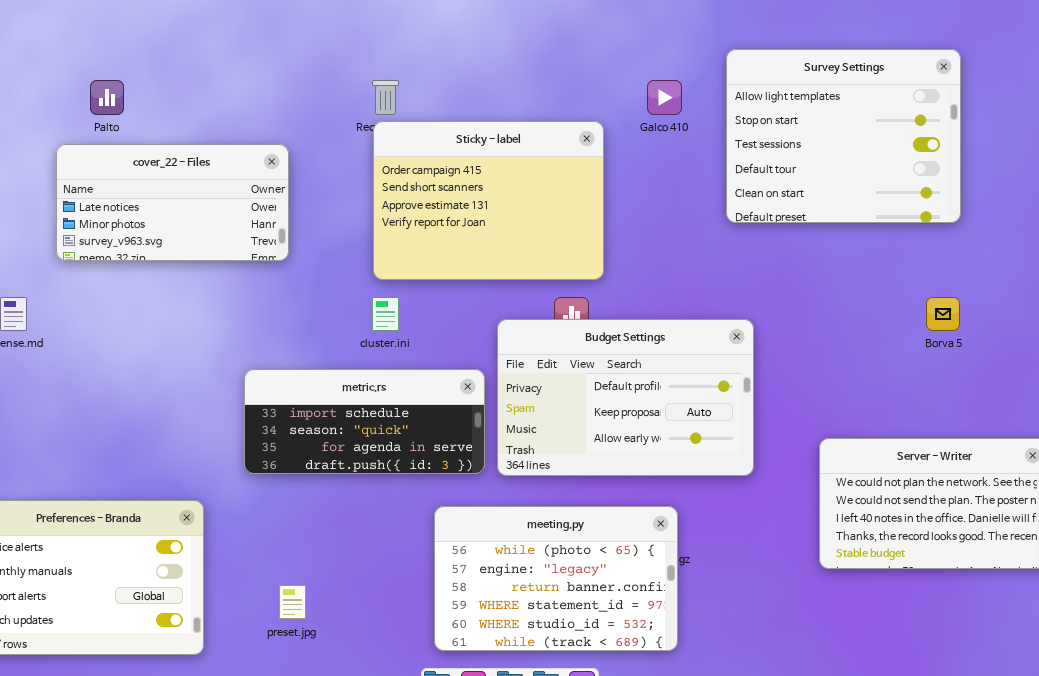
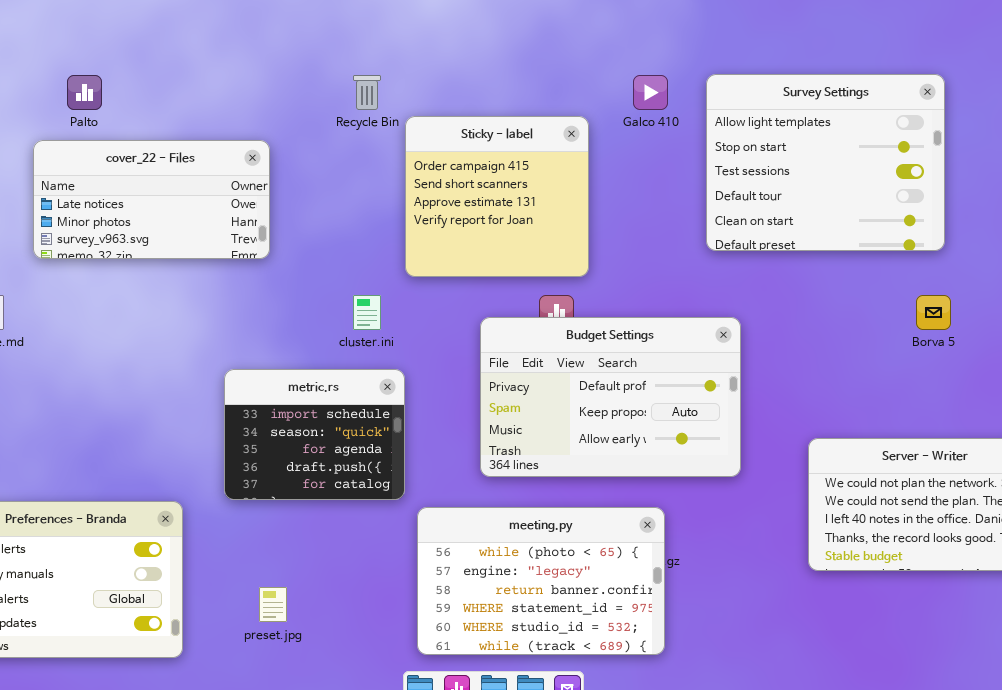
Survey Settings: [726,49,961,223] -> [706,74,945,251], moved
Sticky - label: [373,121,604,280] -> [405,116,589,277], resized
metric.rs: [244,369,485,474] -> [224,369,405,500], resized

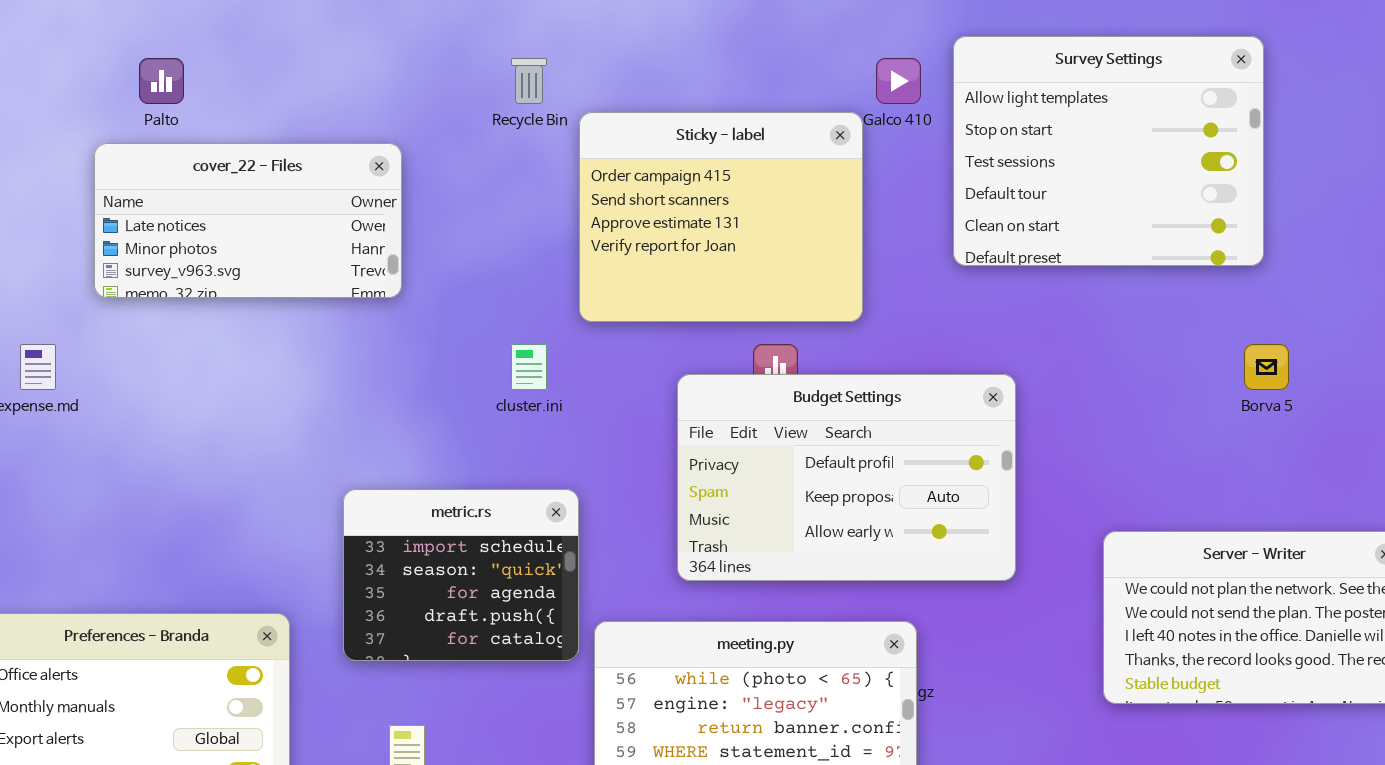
Survey Settings: [706,74,945,251] -> [953,36,1264,266], moved
Sticky - label: [405,116,589,277] -> [579,112,863,322], resized
metric.rs: [224,369,405,500] -> [343,489,579,661], moved

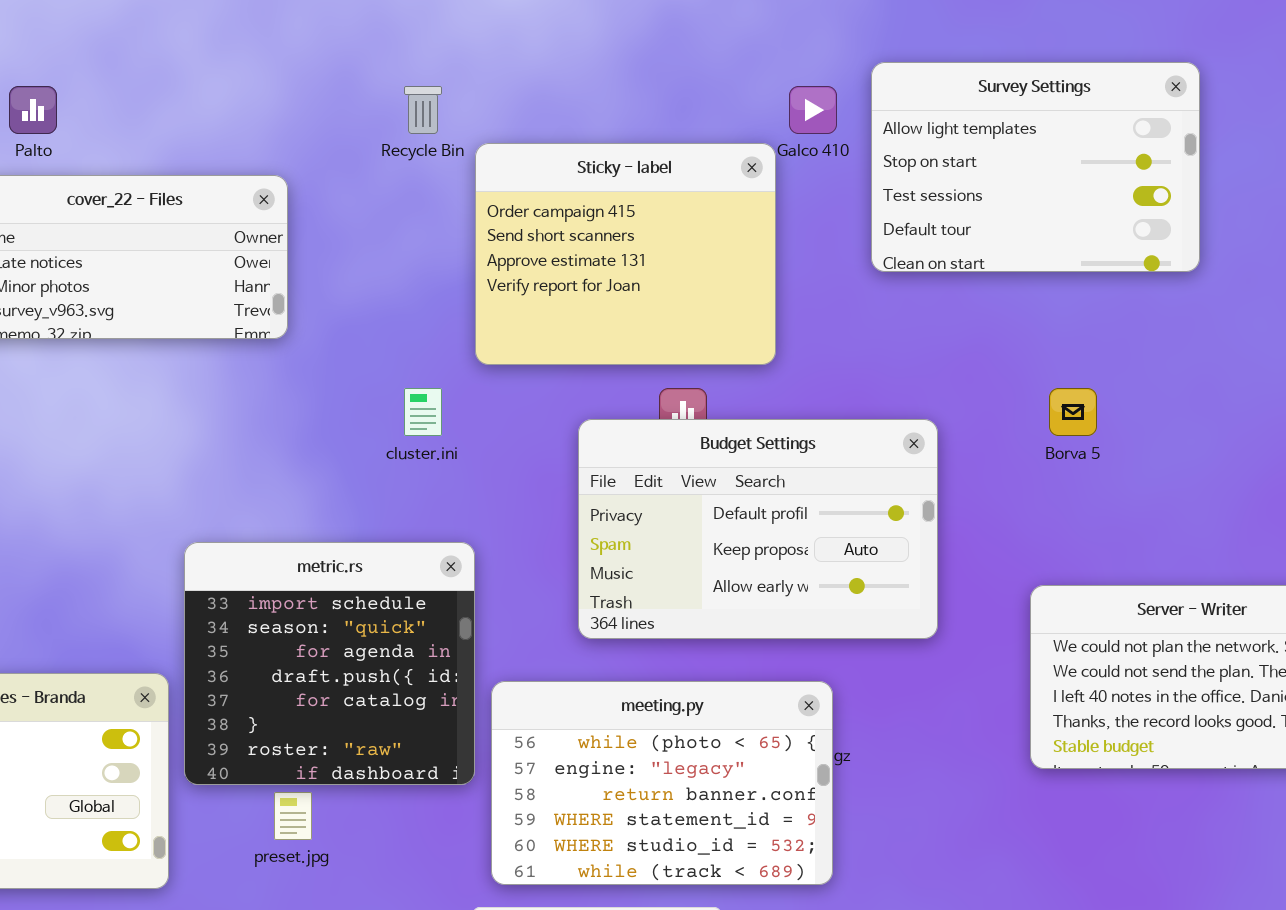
Survey Settings: [953,36,1264,266] -> [871,62,1200,272], resized
Borva 5: [1244,344,1289,390] -> [1049,388,1097,436], moved
metric.rs: [343,489,579,661] -> [184,542,475,785], resized

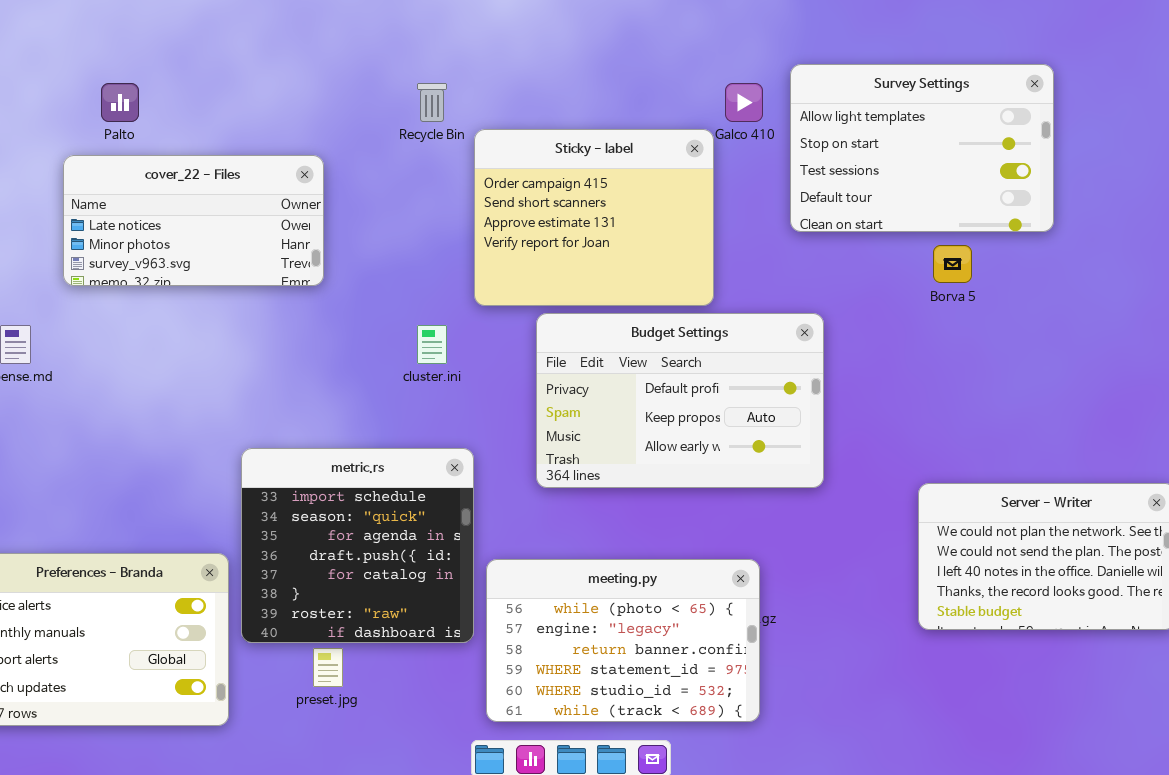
Borva 5: [1049,388,1097,436] -> [933,245,972,283], moved
Budget Settings: [578,419,938,639] -> [536,313,824,488], moved

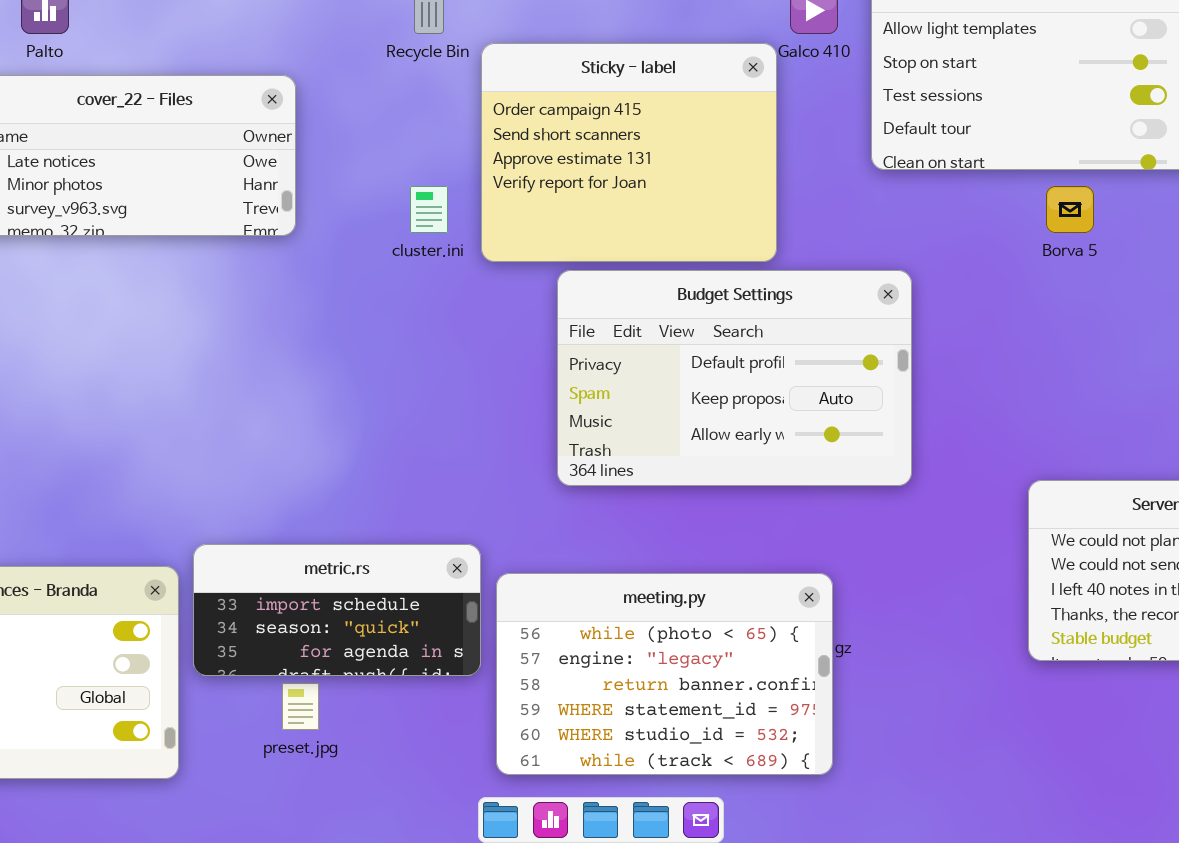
cluster.ini: [417,325,447,364] -> [410,186,448,233], moved
metric.rs: [241,448,474,643] -> [193,544,481,676], resized

